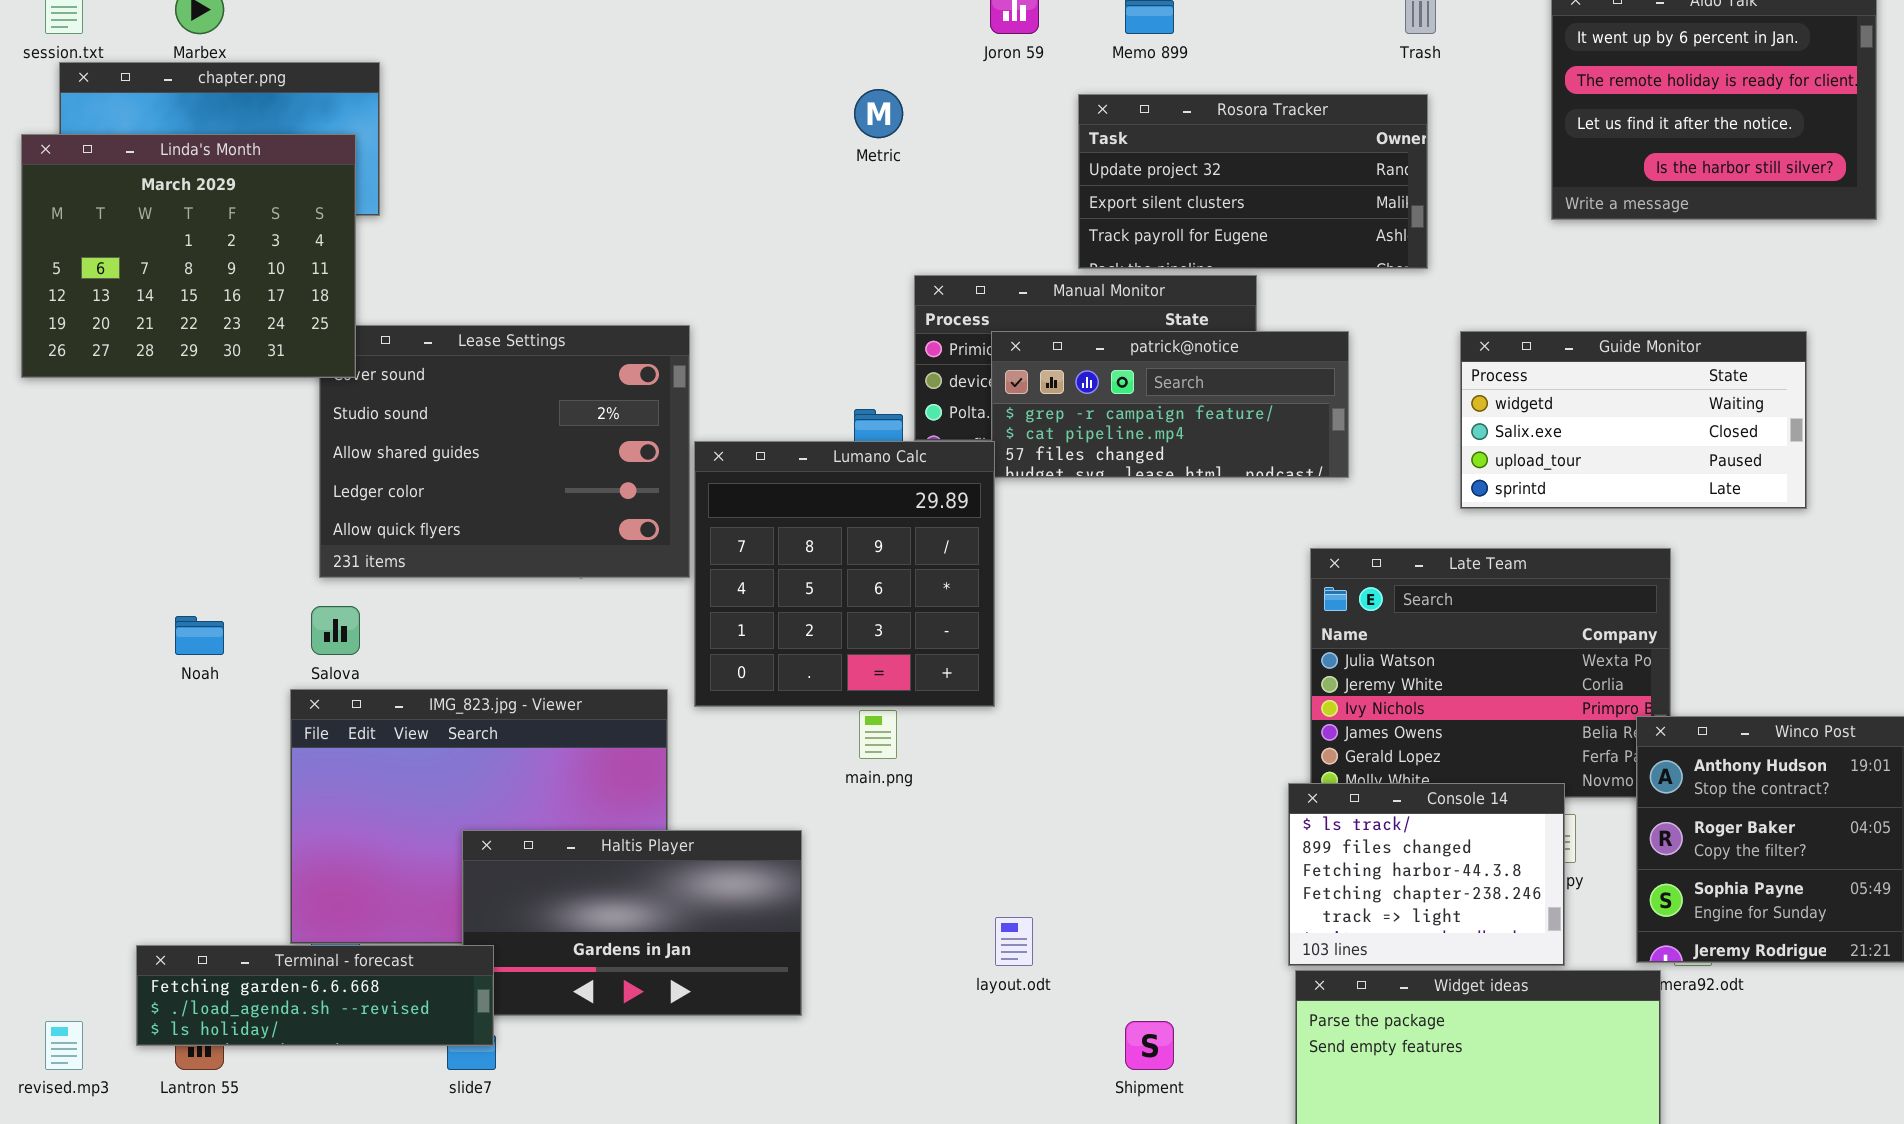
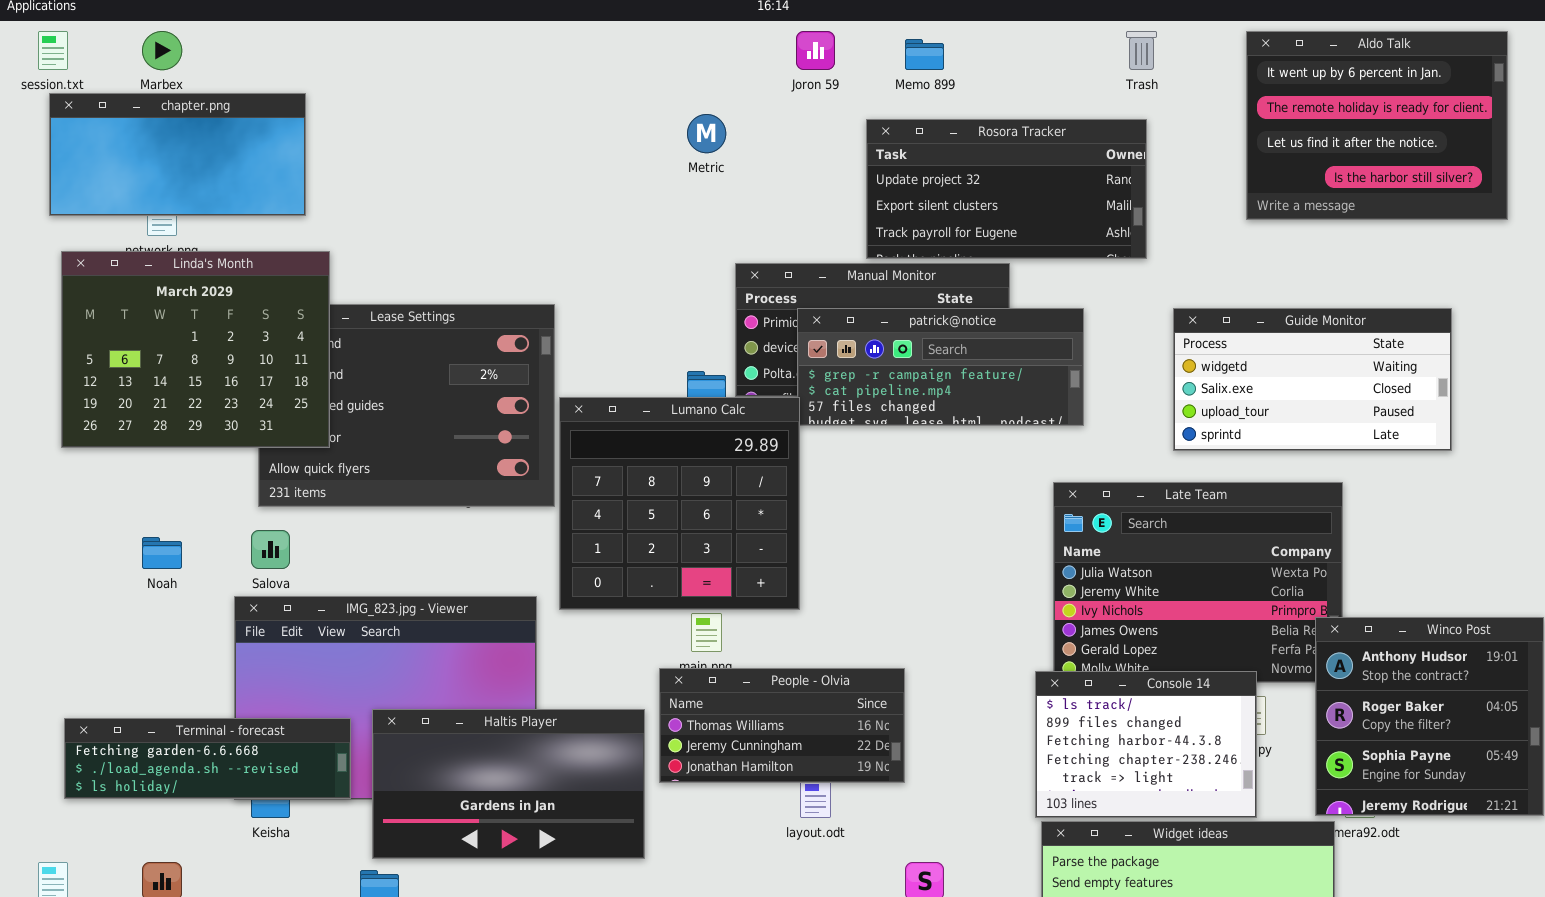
Linda's Month: [21,134,356,378] -> [61,251,330,448], moved
People - Olvia: none -> [659,668,905,783], opened
Terminal - forecast: [136,945,494,1046] -> [64,718,351,799], moved

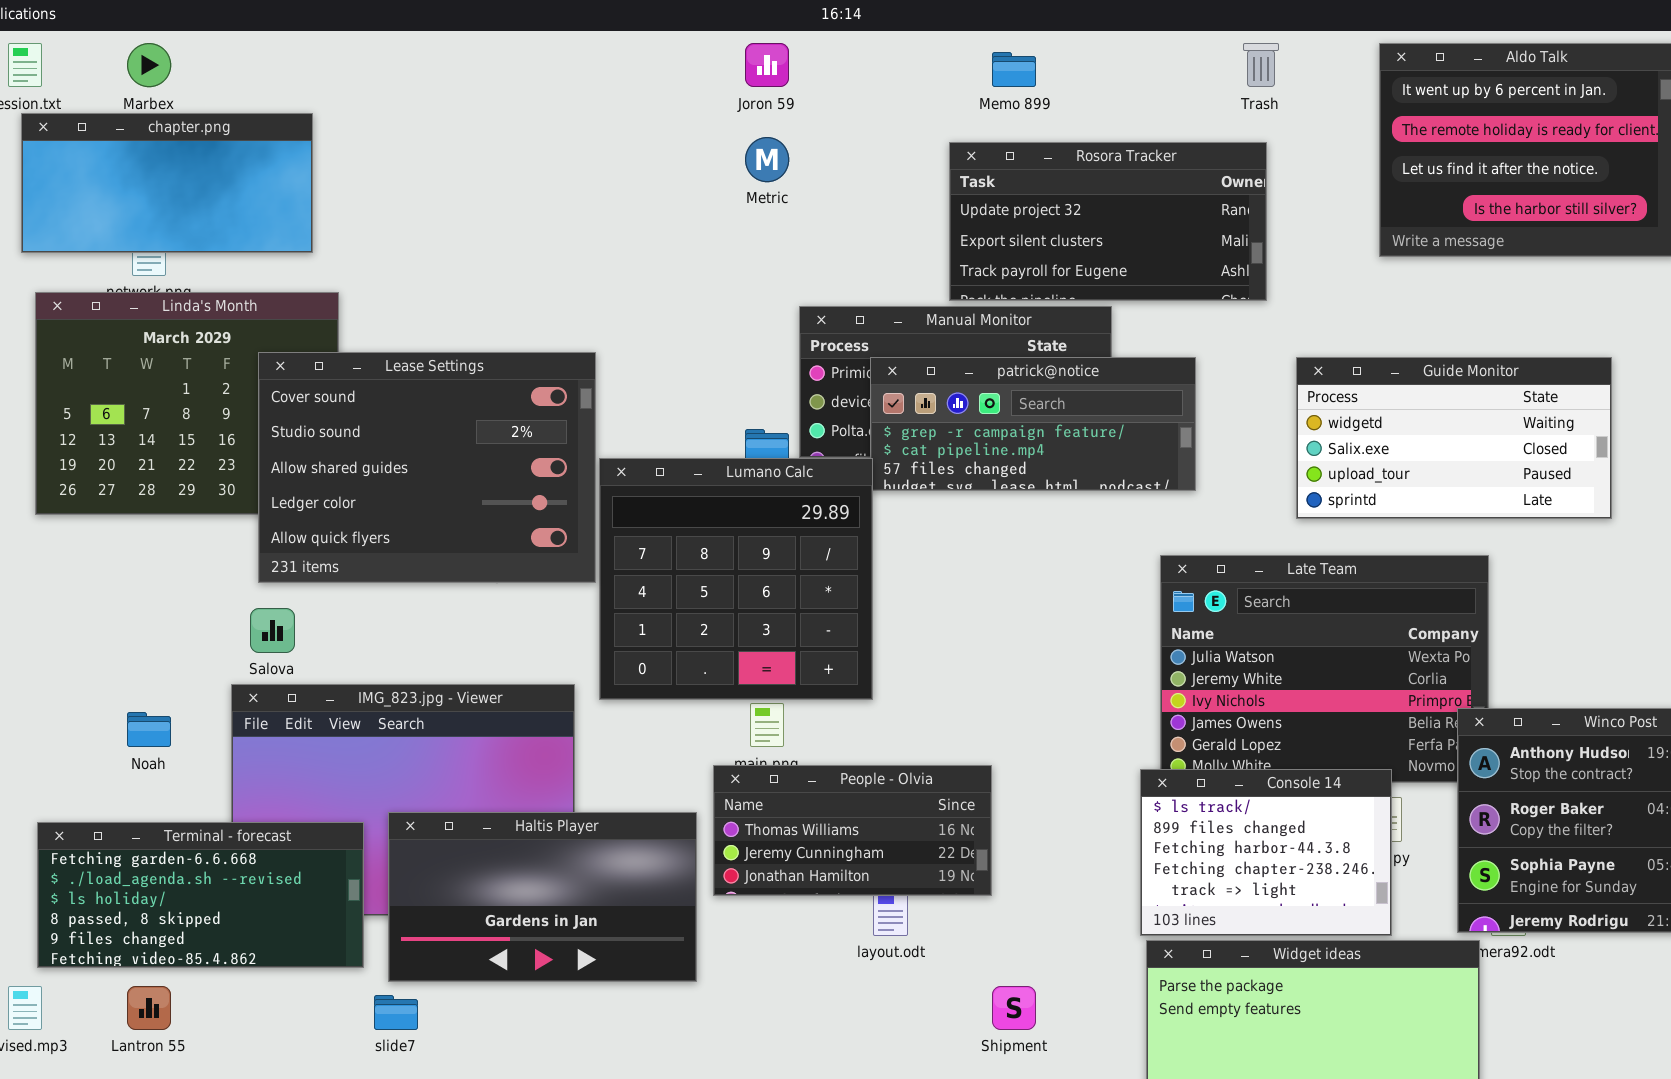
Joron 59: [796,31,835,70] -> [745,43,789,87], moved
Lease Settings: [258,304,555,507] -> [258,352,596,583], raised
Noah: [142,537,182,569] -> [127,712,171,747], moved
Terminal - forecast: [64,718,351,799] -> [37,822,364,968], resized

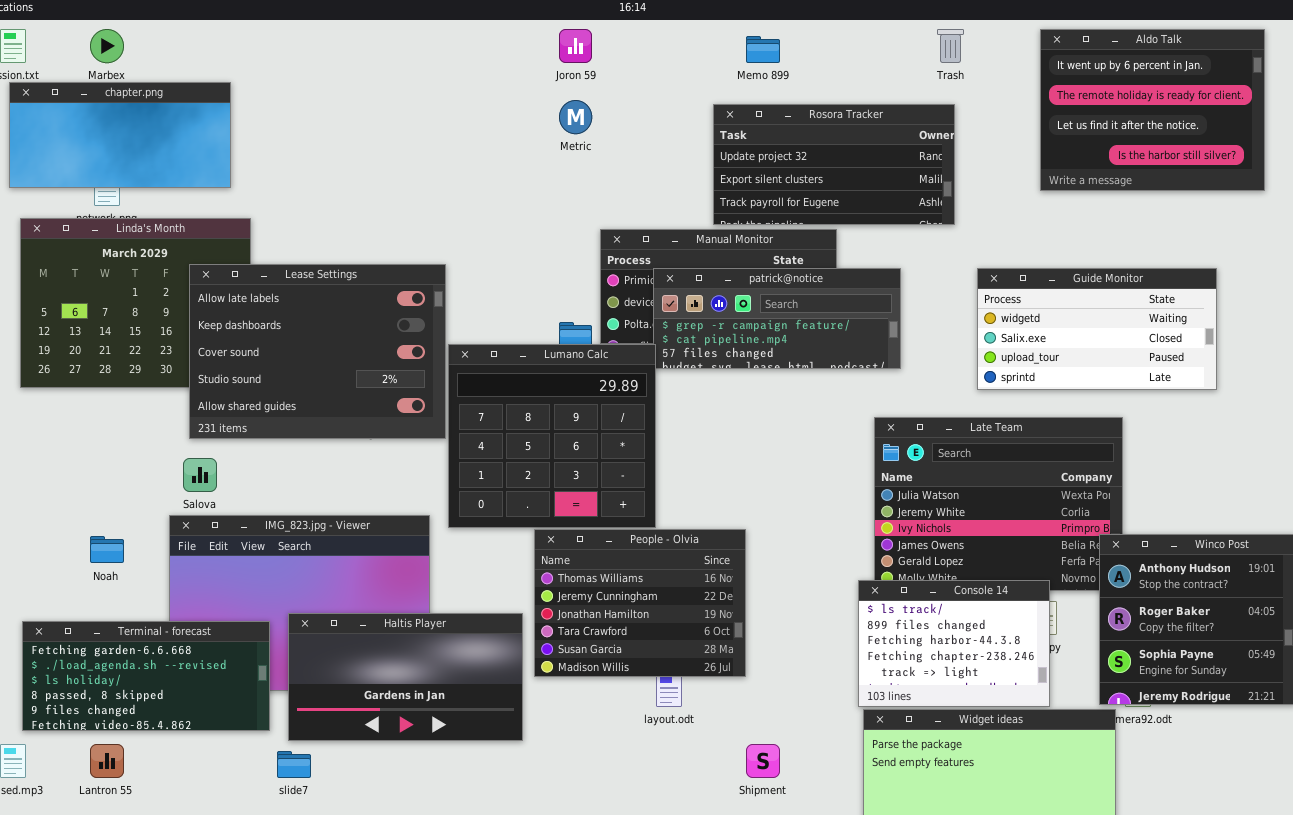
Lease Settings: [258,352,596,583] -> [189,264,446,439], scrolled up 2 rows
People - Olvia: [713,765,992,896] -> [534,529,746,677], resized

